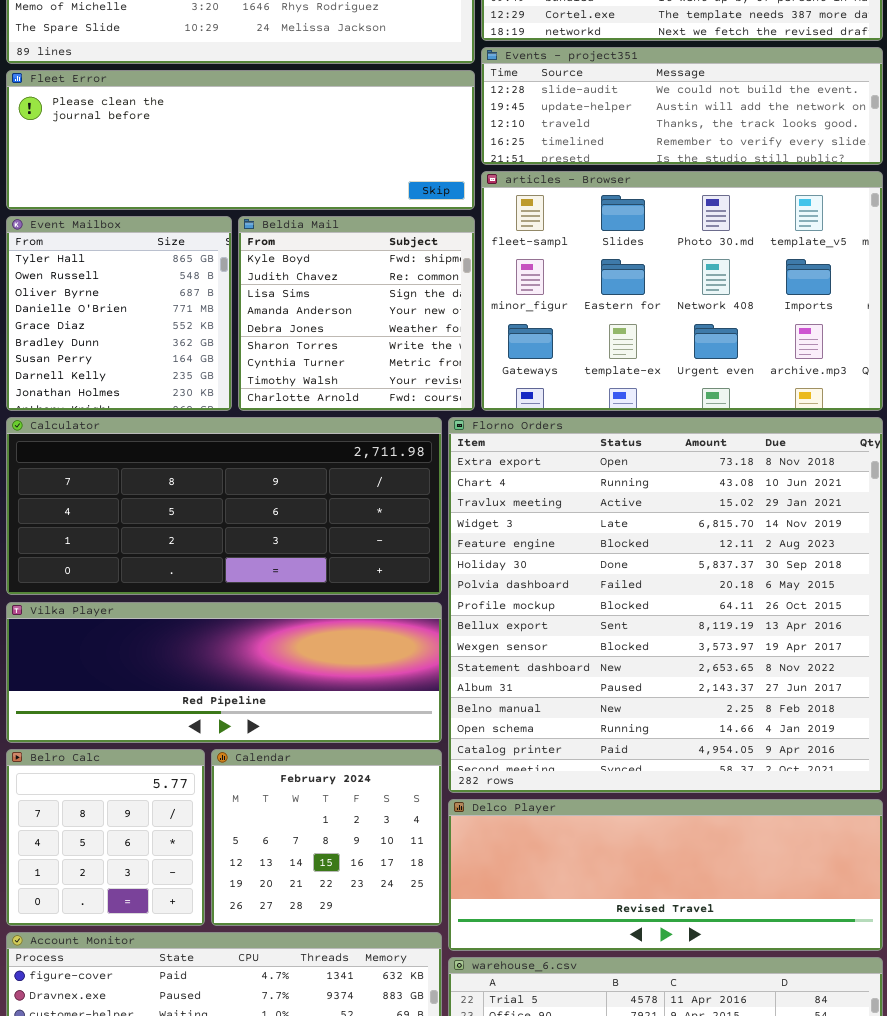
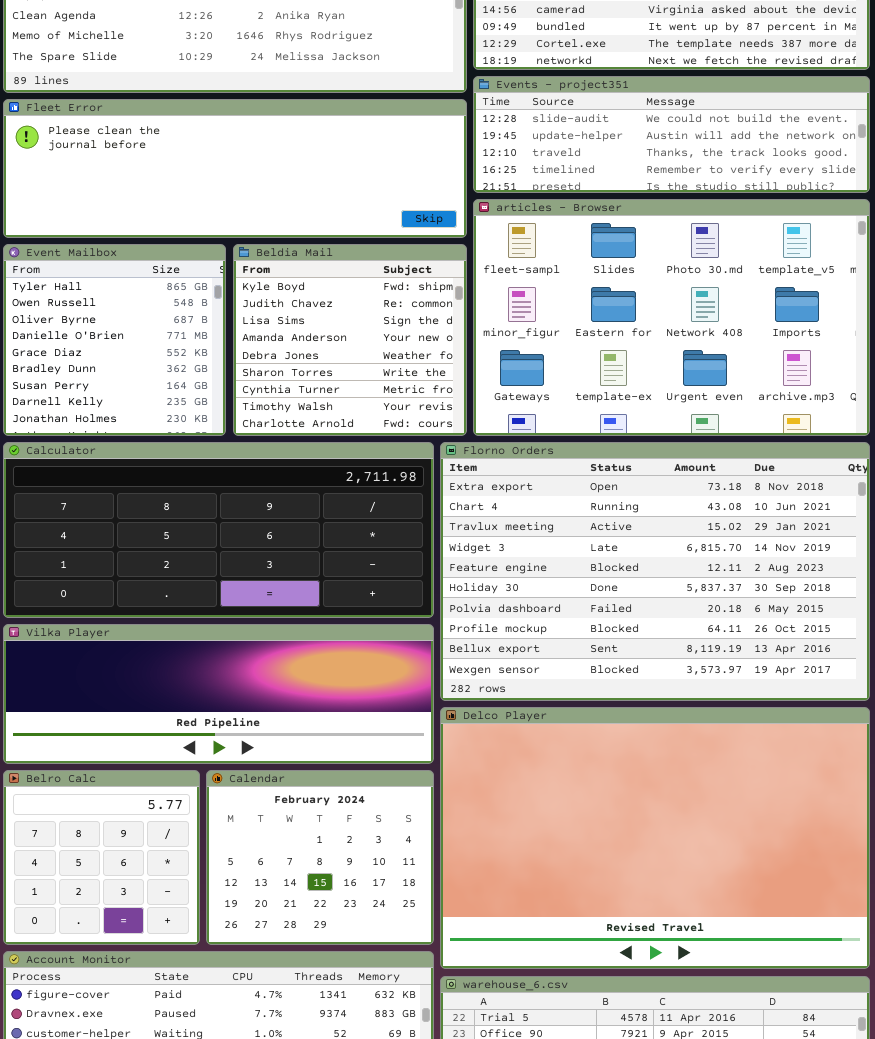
Florno Orders: [448,417,883,793] -> [440,442,870,701], resized
Delco Player: [448,799,883,951] -> [440,707,870,969], resized

